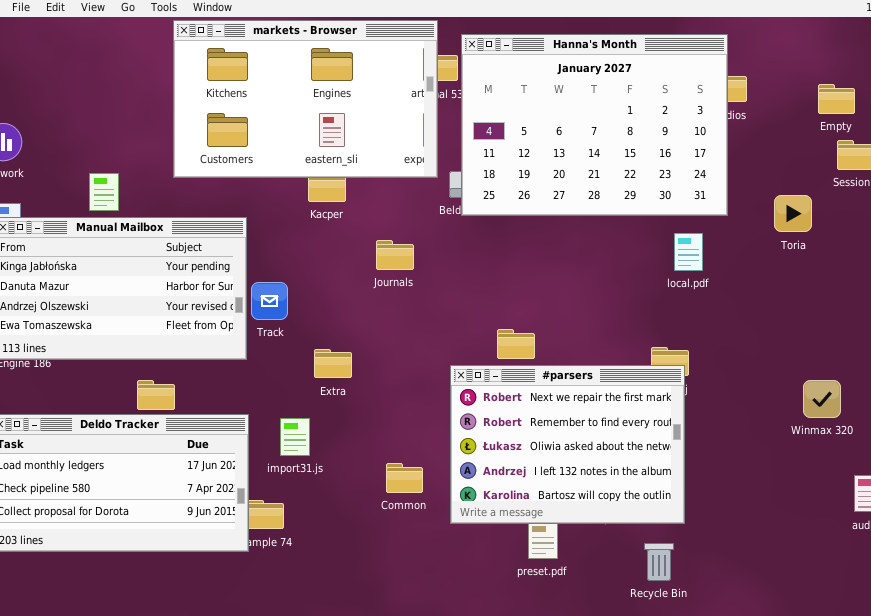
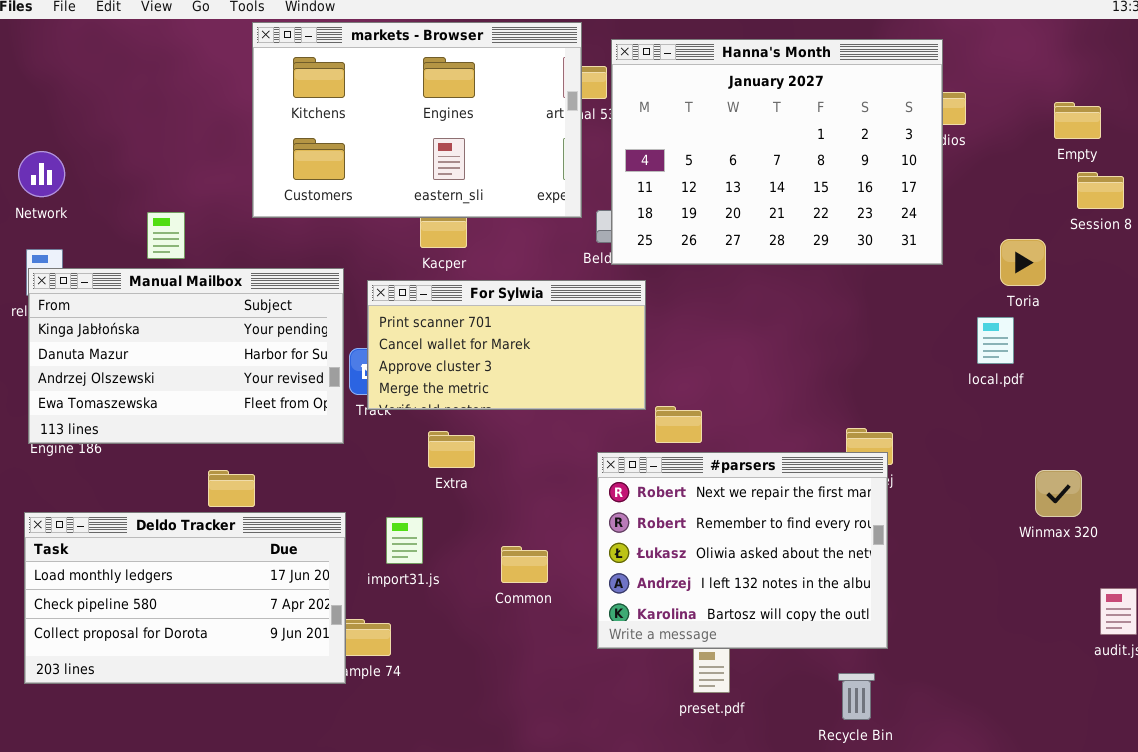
For Sylwia: none -> [367,280,646,410], opened
local.pdf: [674,233,703,271] -> [977,317,1014,364], moved
Common: [386,463,423,493] -> [501,546,548,583], moved

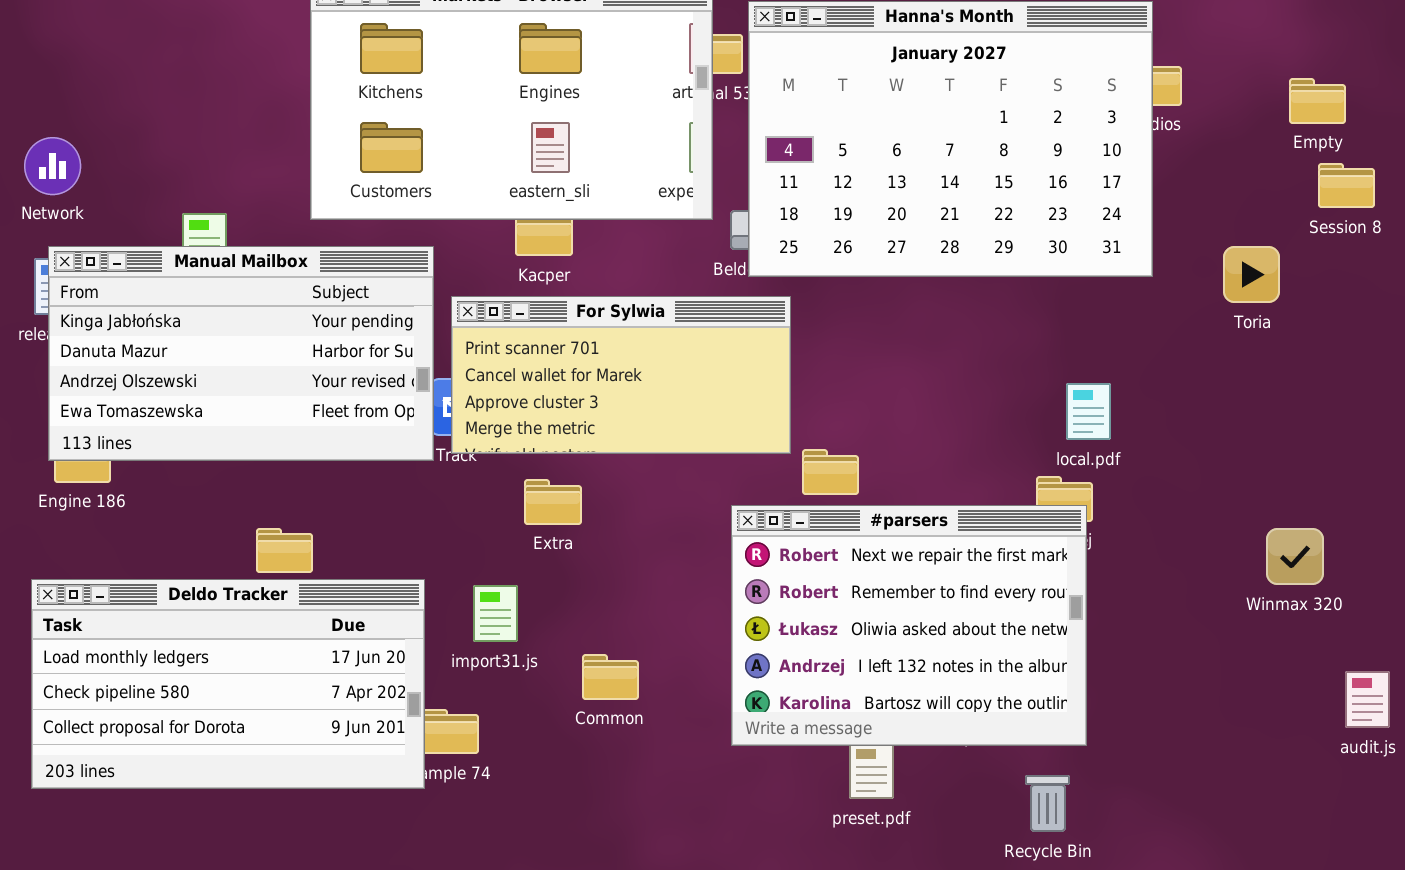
Manual Mailbox: [28,268,344,444] -> [48,246,434,461], moved
local.pdf: [977,317,1014,364] -> [1066,383,1111,440], moved
Common: [501,546,548,583] -> [582,654,639,700], moved

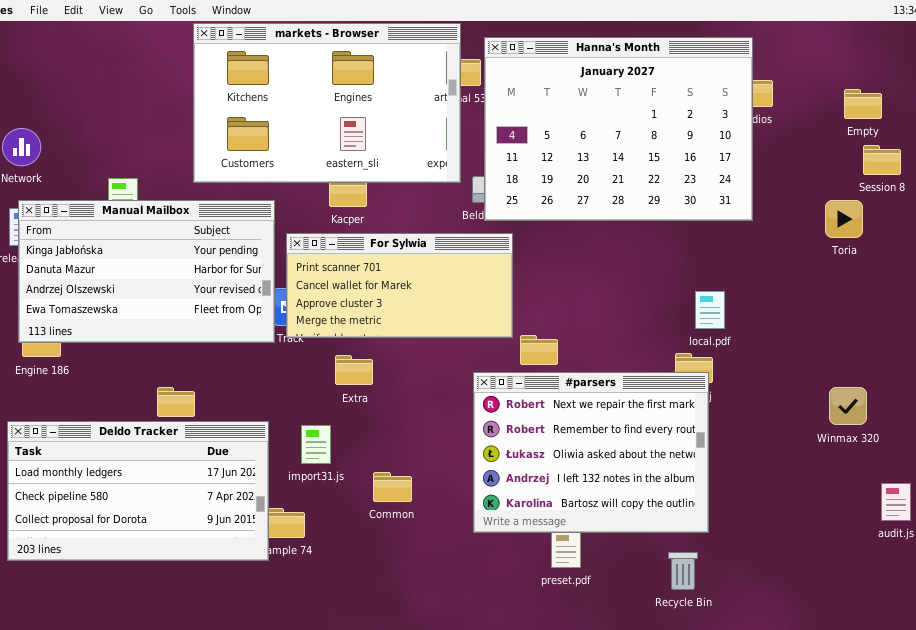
Toria: [1223,246,1280,303] -> [825,200,863,238], moved

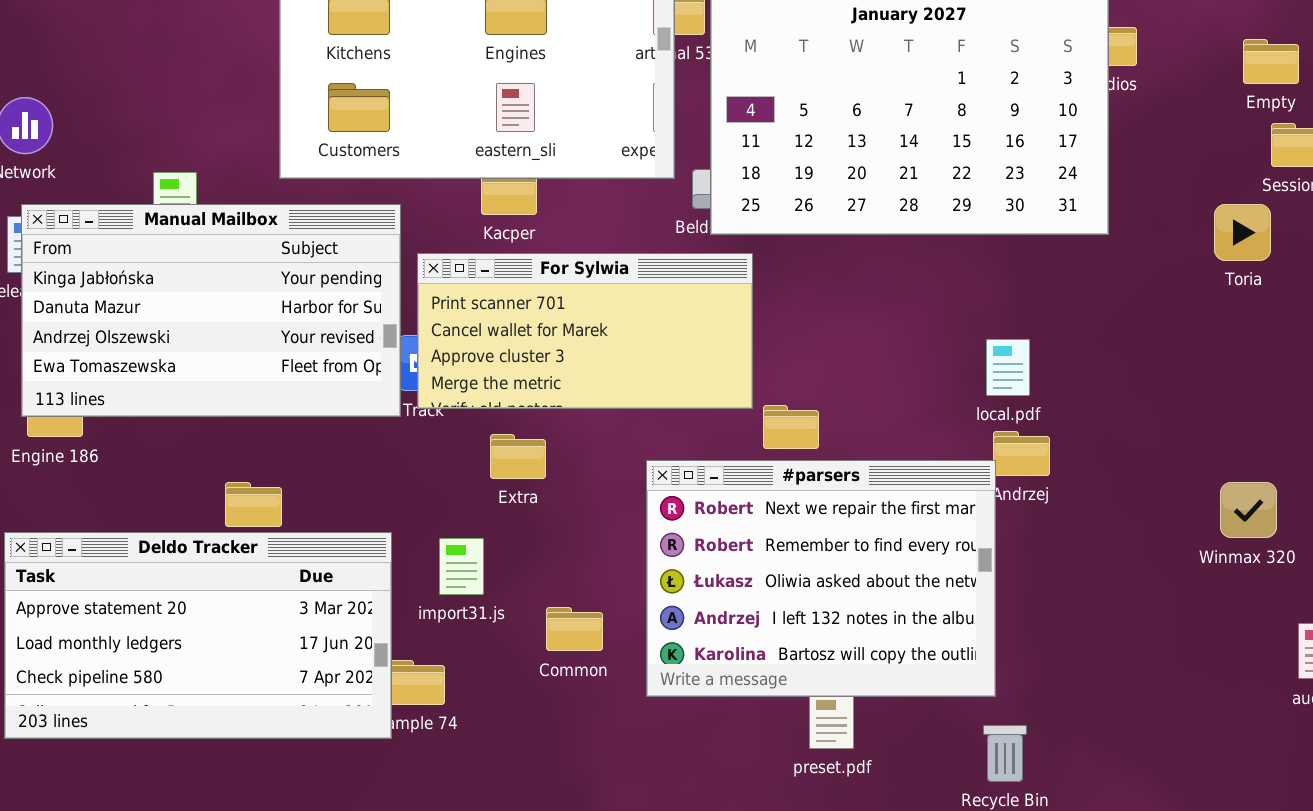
local.pdf: [695,291,725,329] -> [986,339,1030,396], moved
#parsers: [473,372,709,533] -> [646,460,996,697], moved
Deldo Tracker: [7,421,269,561] -> [4,532,392,739], scrolled up 1 row

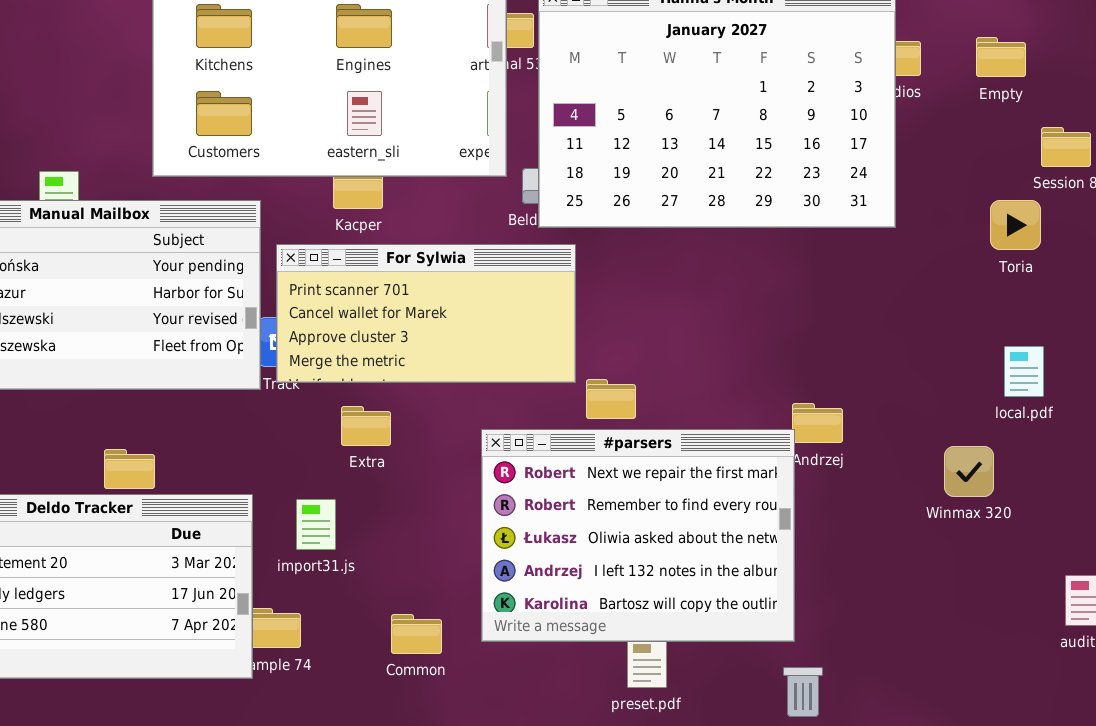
Empty: [1243,39,1299,84] -> [976,37,1026,77], moved
local.pdf: [986,339,1030,396] -> [1004,346,1044,397], moved
Winmax 320: [1220,482,1277,538] -> [944,446,994,497], moved
Common: [546,607,603,651] -> [391,614,442,654], moved

